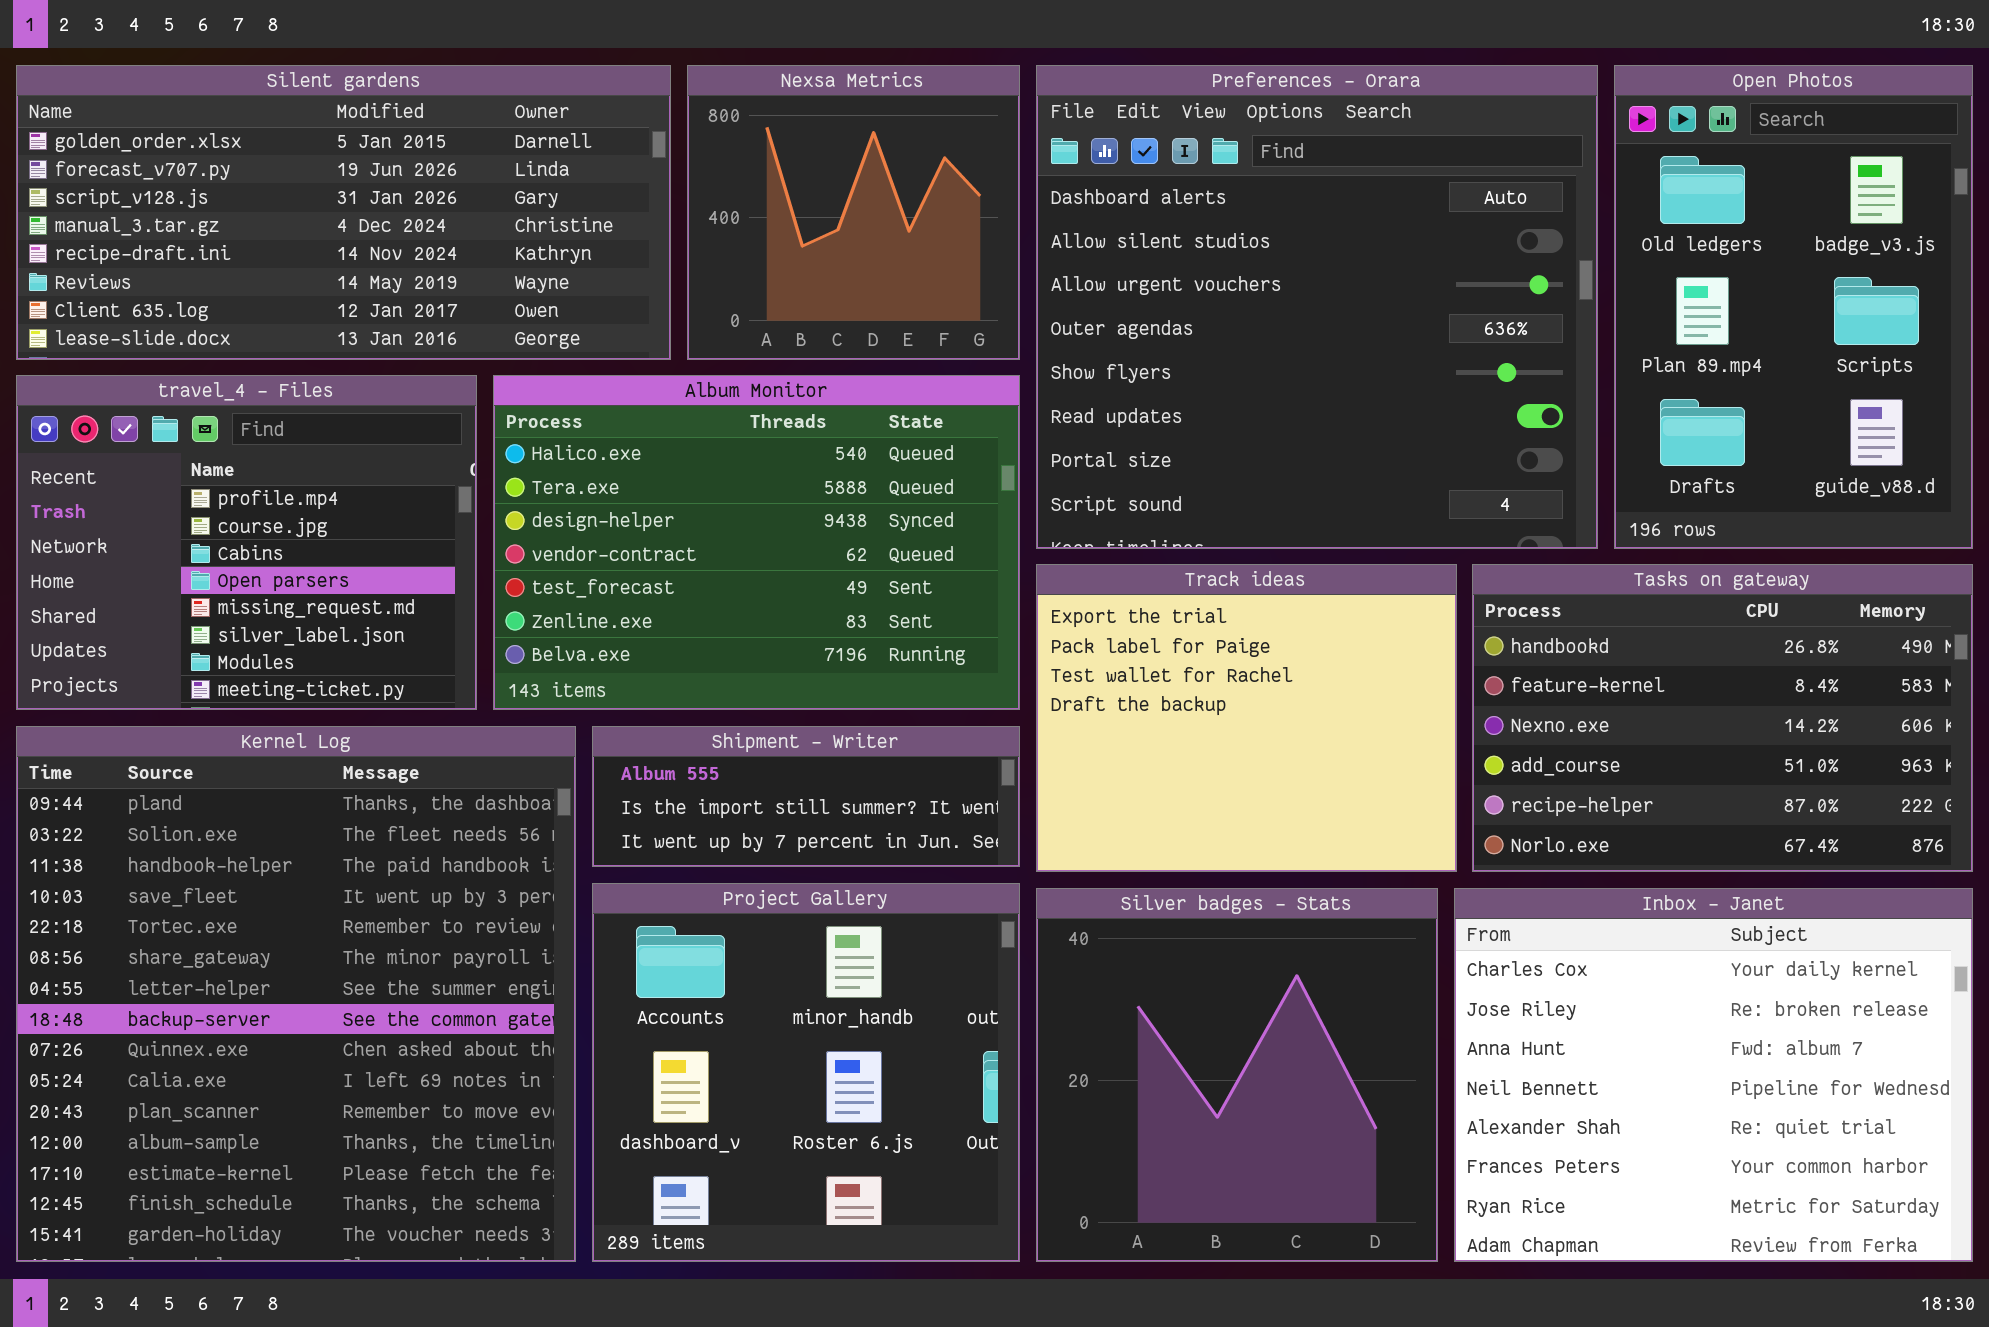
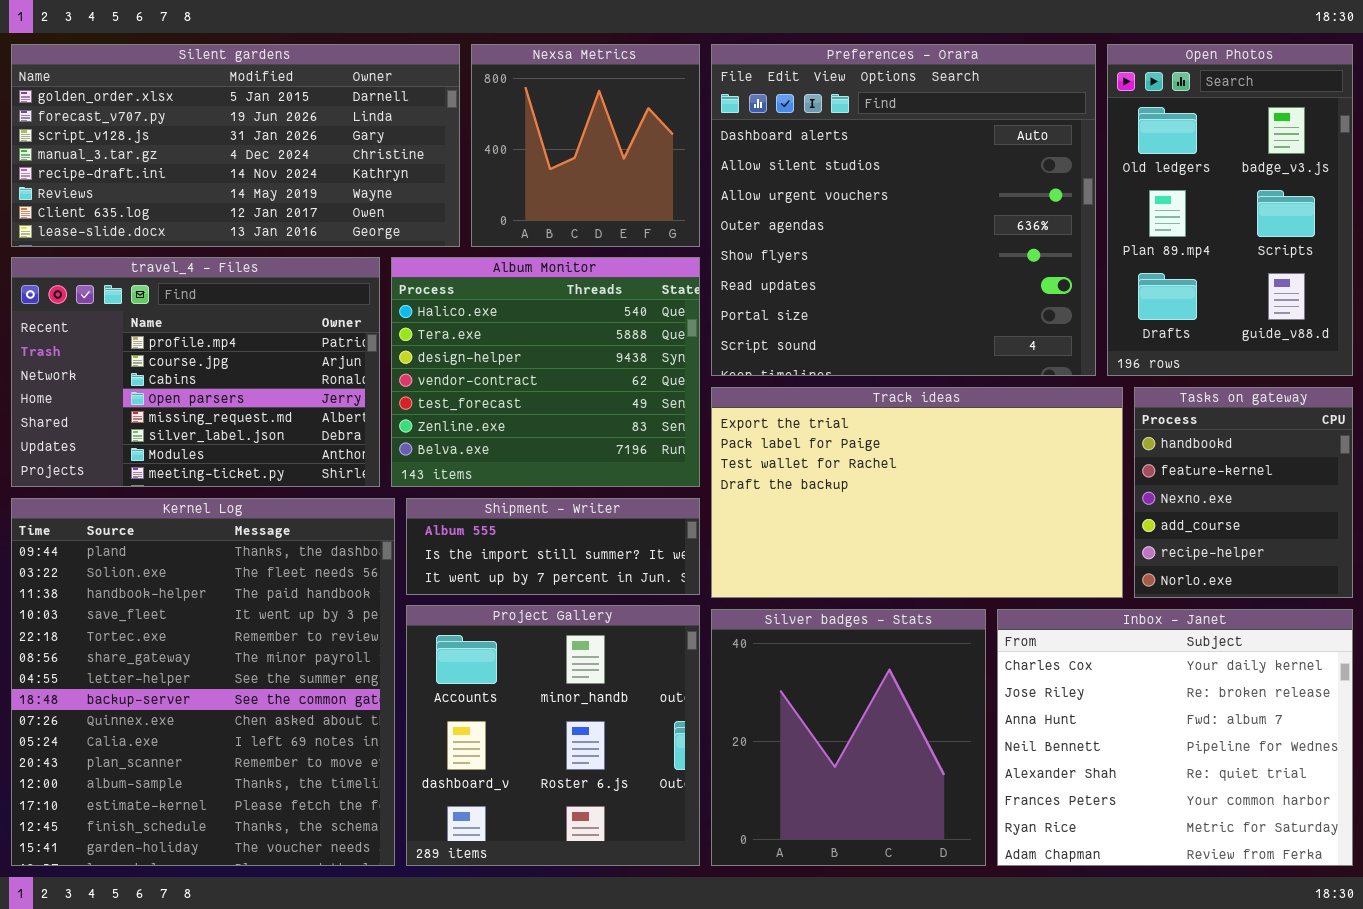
travel_4 - Files: [16,375,477,710] -> [11,257,380,487], resized
Album Monitor: [493,375,1020,710] -> [391,257,700,487], resized
Track ideas: [1036,564,1457,872] -> [711,387,1123,598], resized
Tasks on gateway: [1472,564,1973,872] -> [1134,387,1353,598], resized

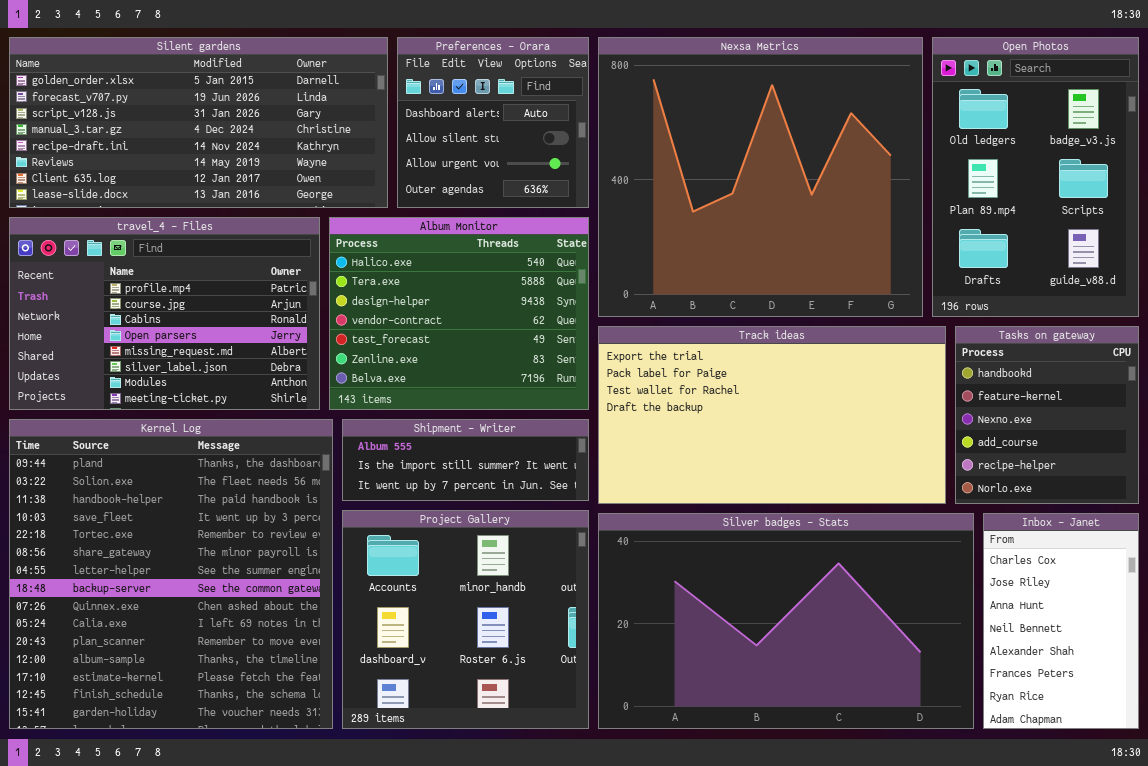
Nexsa Metrics: [471,44,700,247] -> [598,37,923,317], moved, resized
Preferences - Orara: [711,44,1096,376] -> [397,37,589,208], moved, resized
Silver badges - Stats: [711,609,986,866] -> [598,513,974,729], resized
Inbox - Janet: [997,609,1353,866] -> [983,513,1139,729], resized

